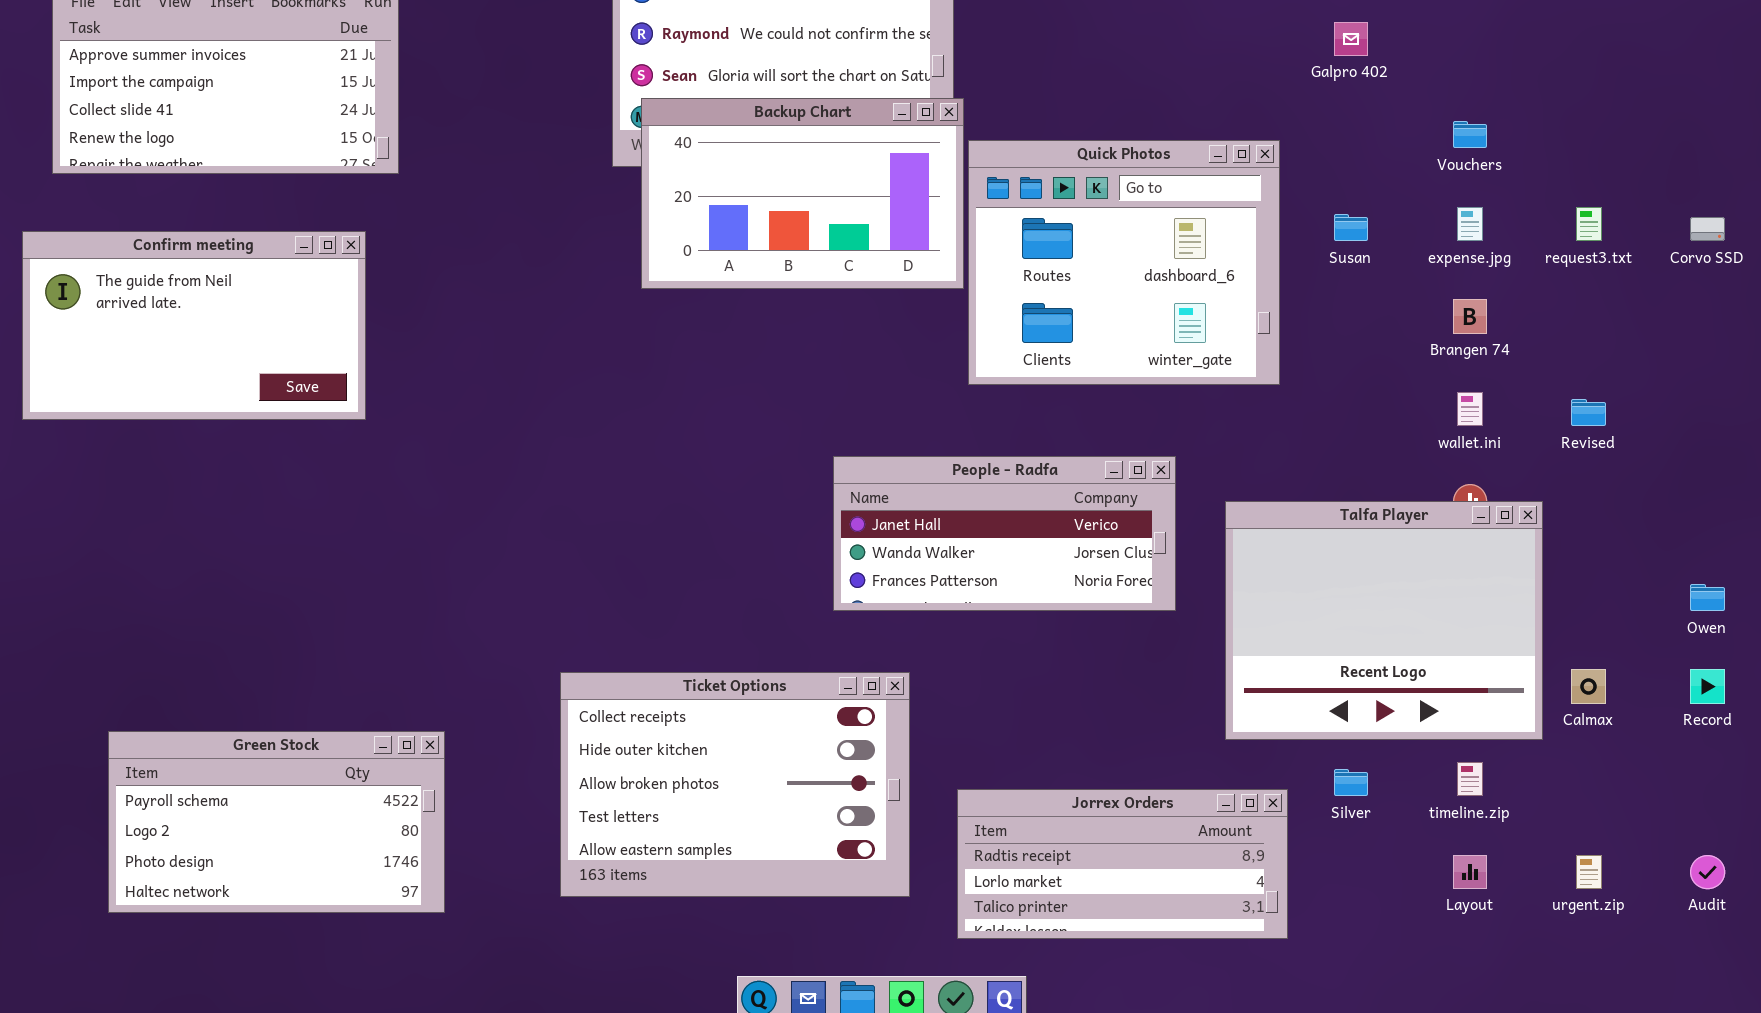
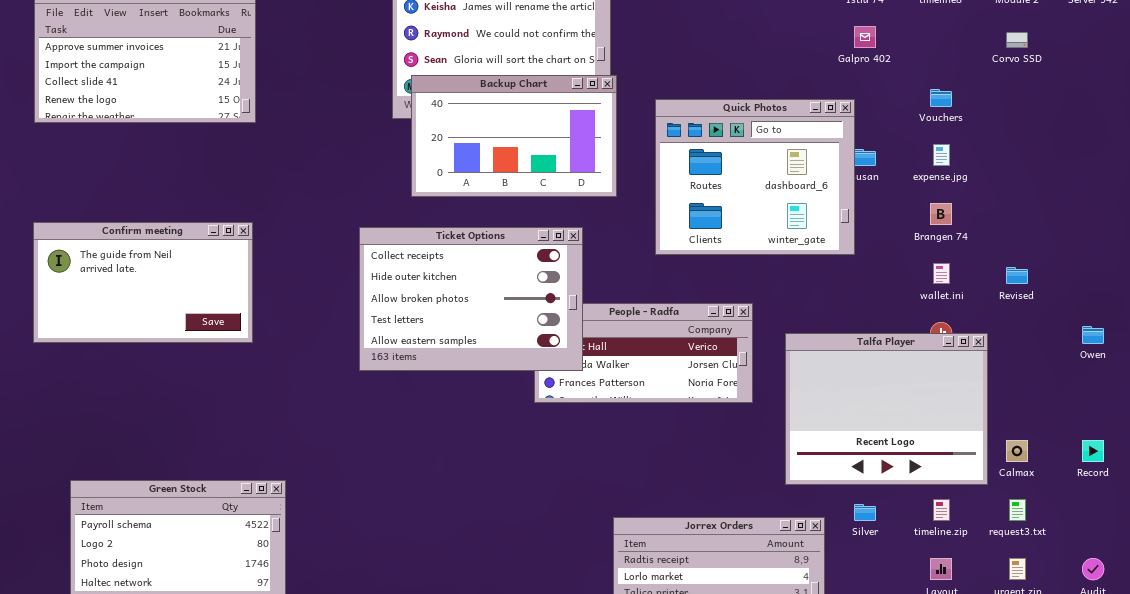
Quick Photos: [968,140,1280,385] -> [655,99,855,255], moved
request3.txt: [1576,207,1602,241] -> [1009,499,1026,521], moved
Corvo SSD: [1690,217,1725,241] -> [1006,32,1028,48], moved
Confirm meeting: [22,231,366,420] -> [33,222,253,343], moved
Owen: [1690,584,1725,611] -> [1082,326,1104,344], moved
Ticket Options: [560,672,910,897] -> [359,227,583,371], moved

